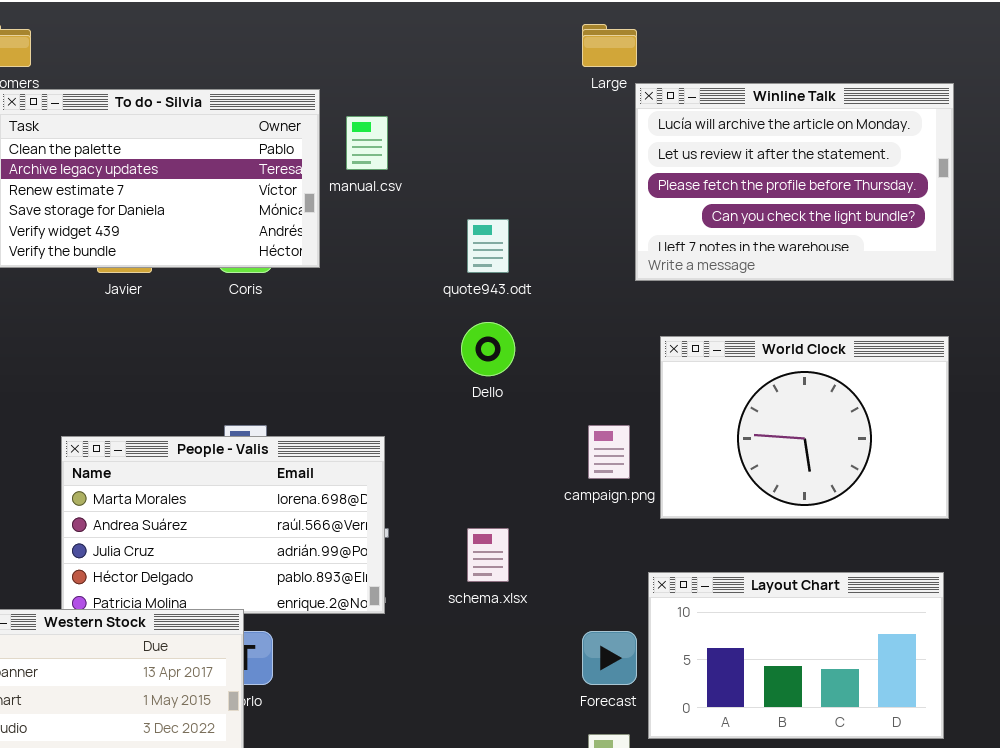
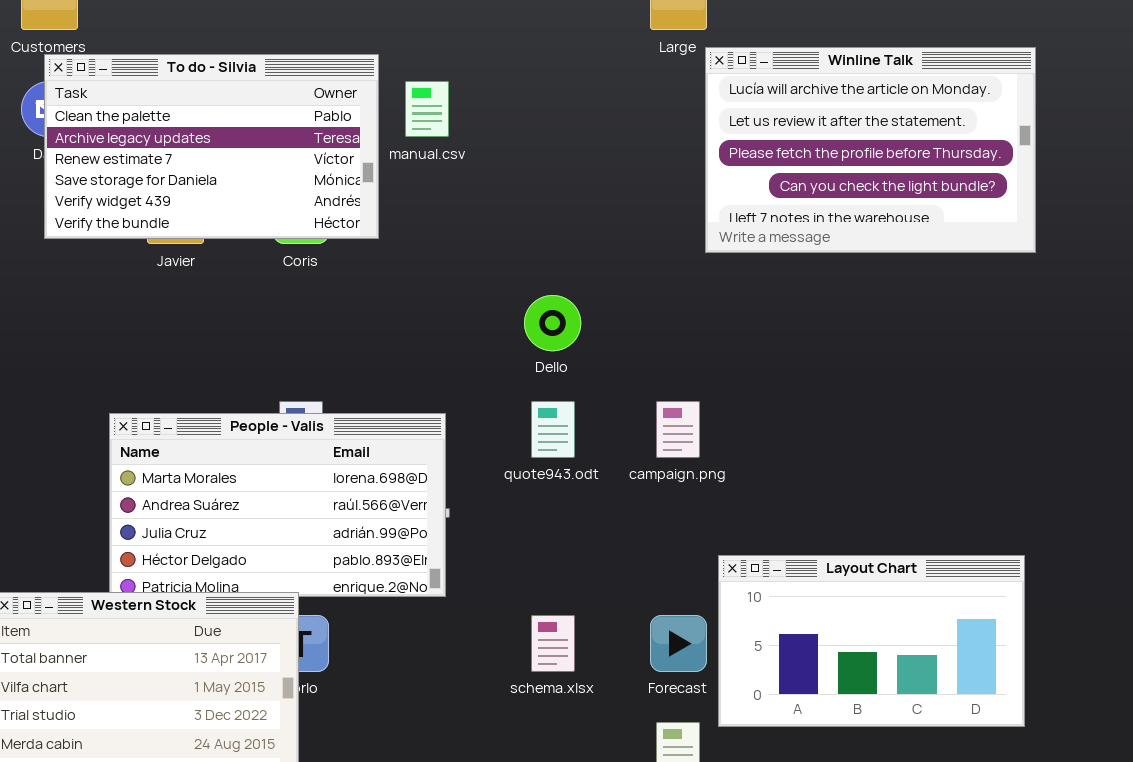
quote943.odt: [467,219,509,273] -> [531,401,575,458], moved
World Clock: [660,336,949,519] -> none, closed
schema.xlsx: [467,528,509,582] -> [531,615,575,672], moved

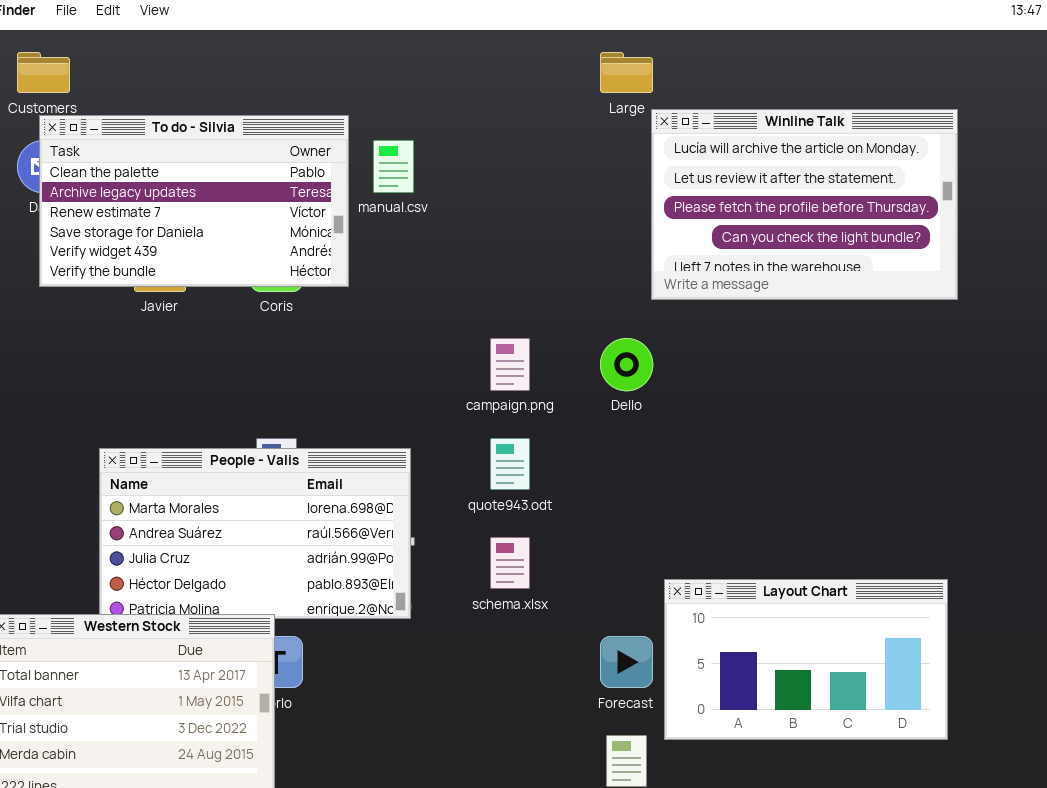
Dello: [524,295,581,351] -> [600,338,653,391], moved
campaign.png: [656,401,700,458] -> [490,338,530,391], moved
schema.xlsx: [531,615,575,672] -> [490,537,530,589], moved

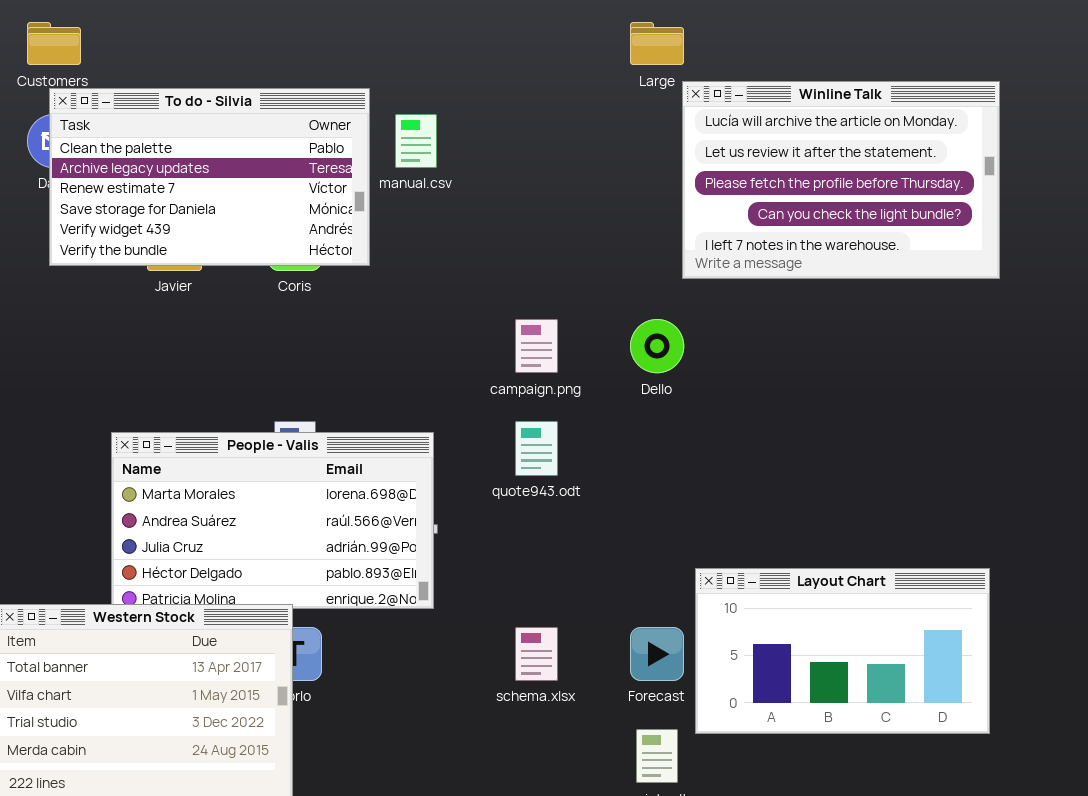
schema.xlsx: [490,537,530,589] -> [515,627,558,681], moved

